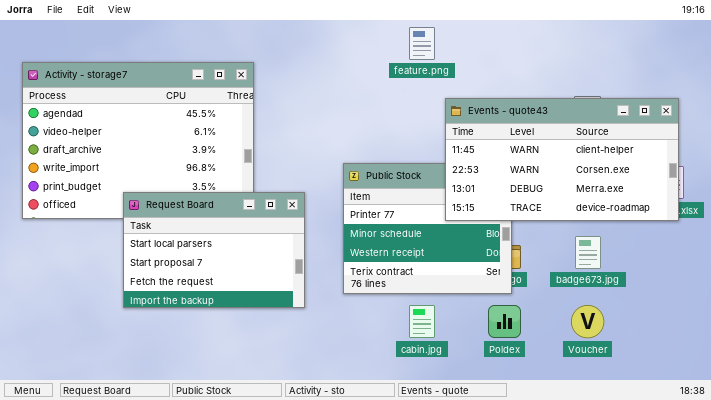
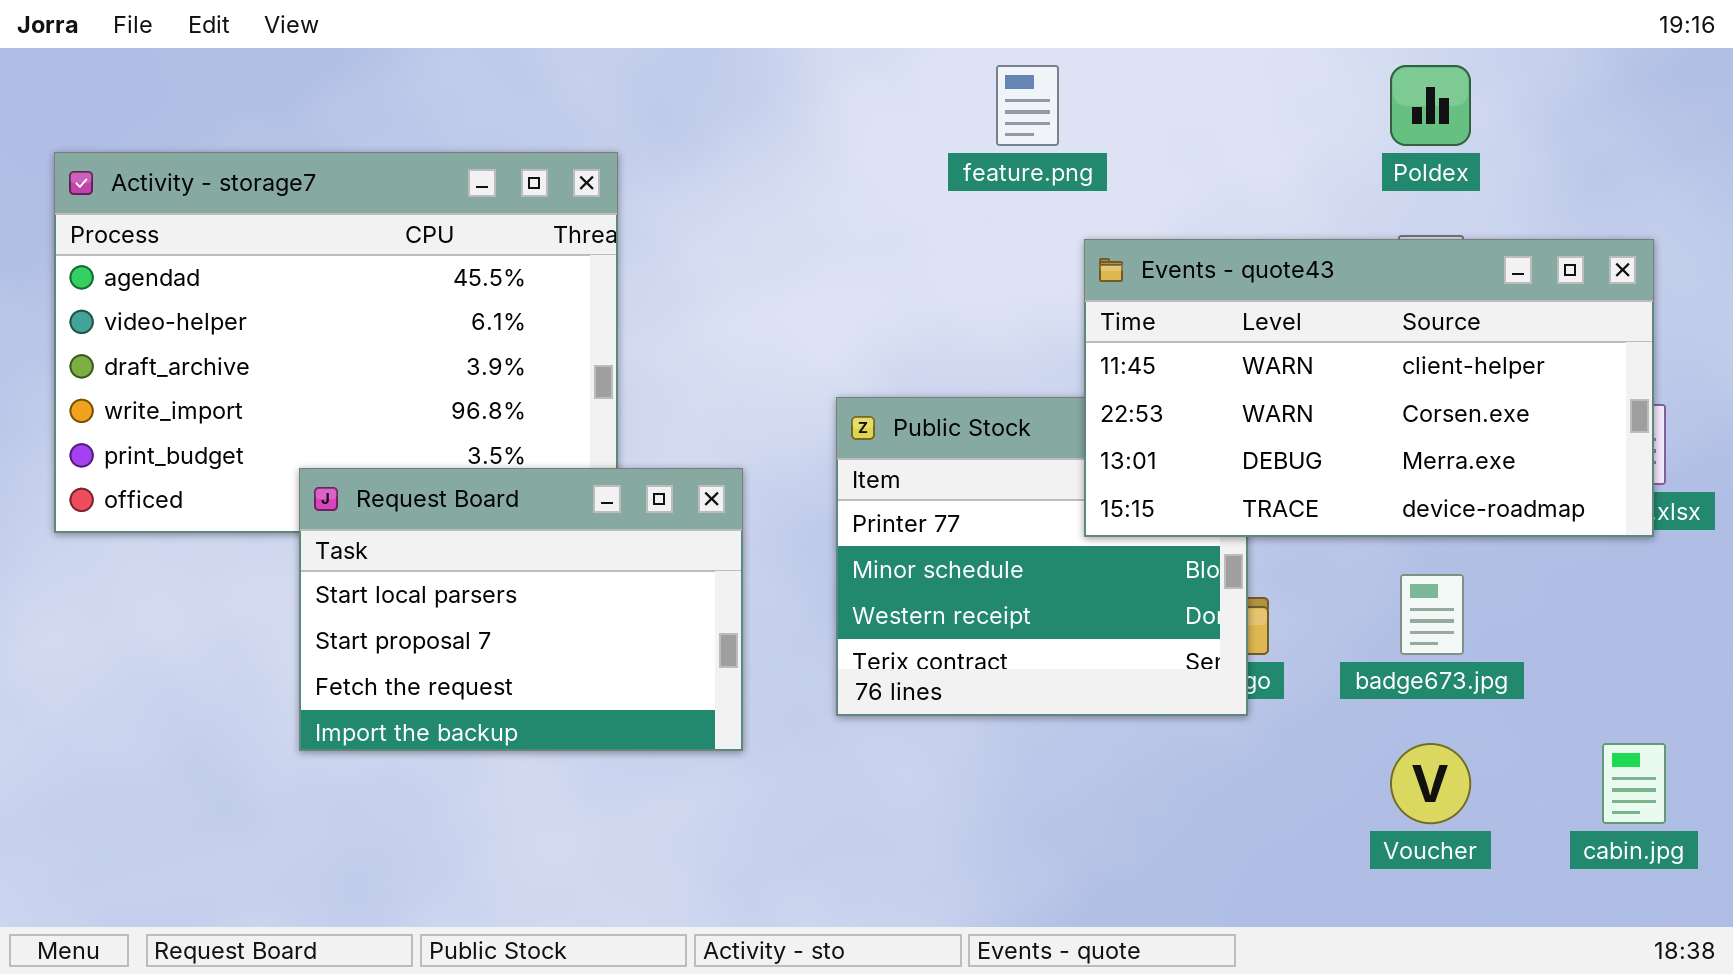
cabin.jpg: [409,305,435,338] -> [1602,743,1666,824], moved
Poldex: [488,305,521,338] -> [1390,65,1471,146], moved

